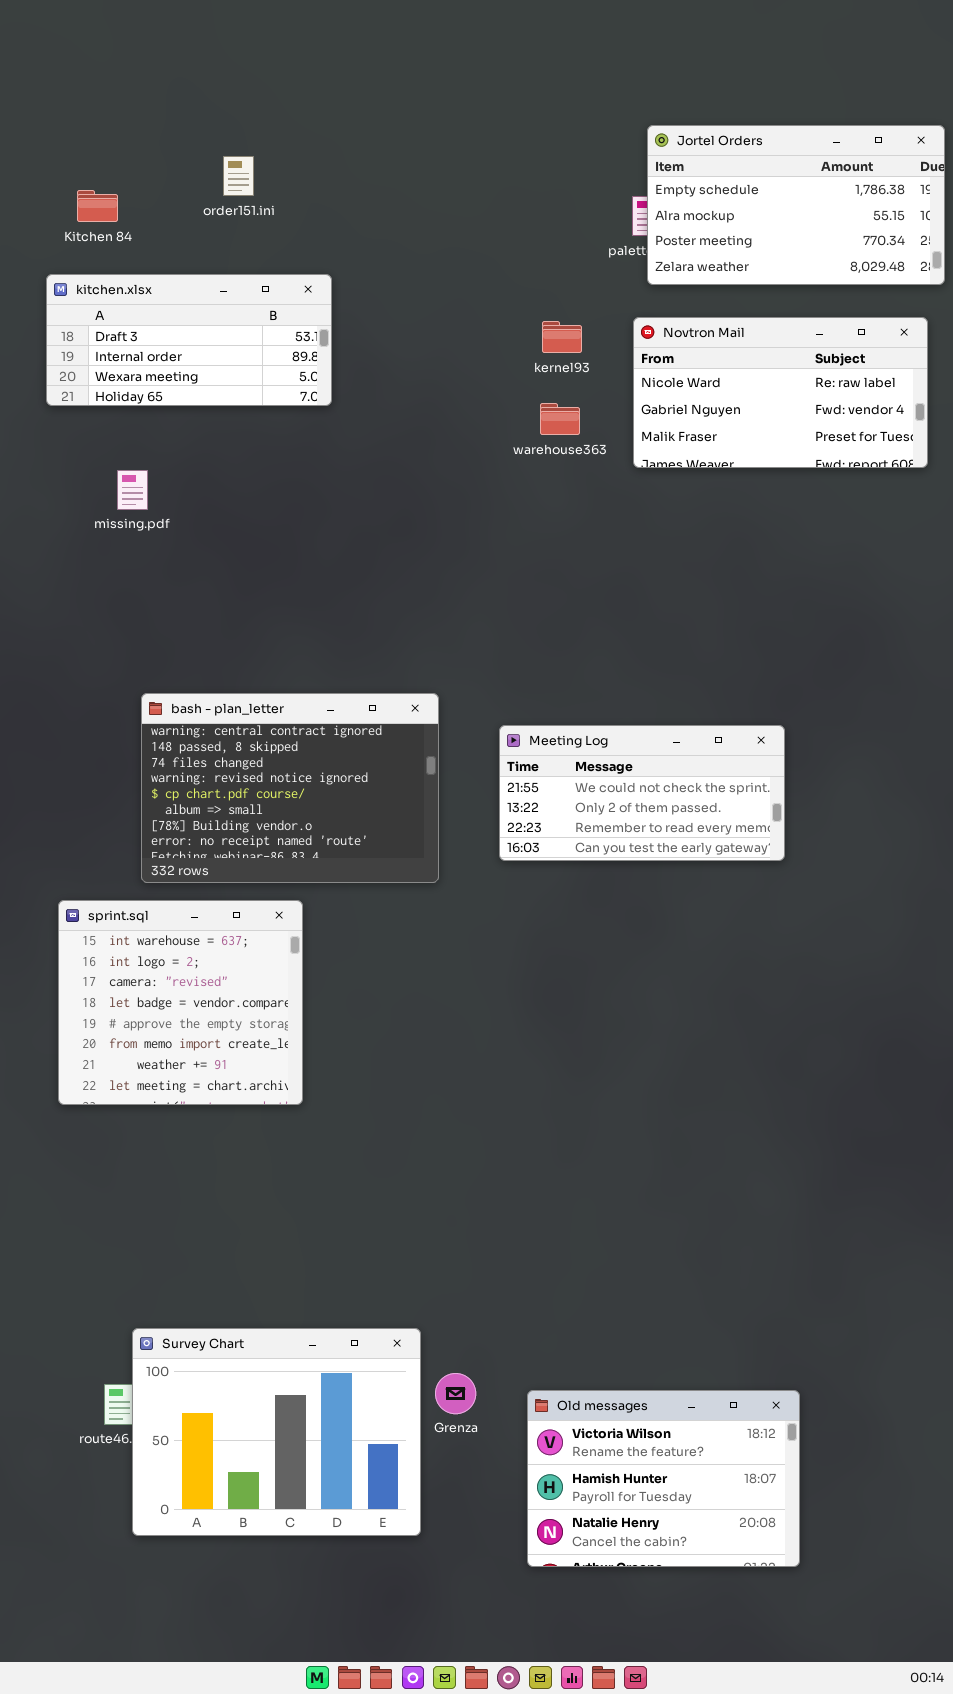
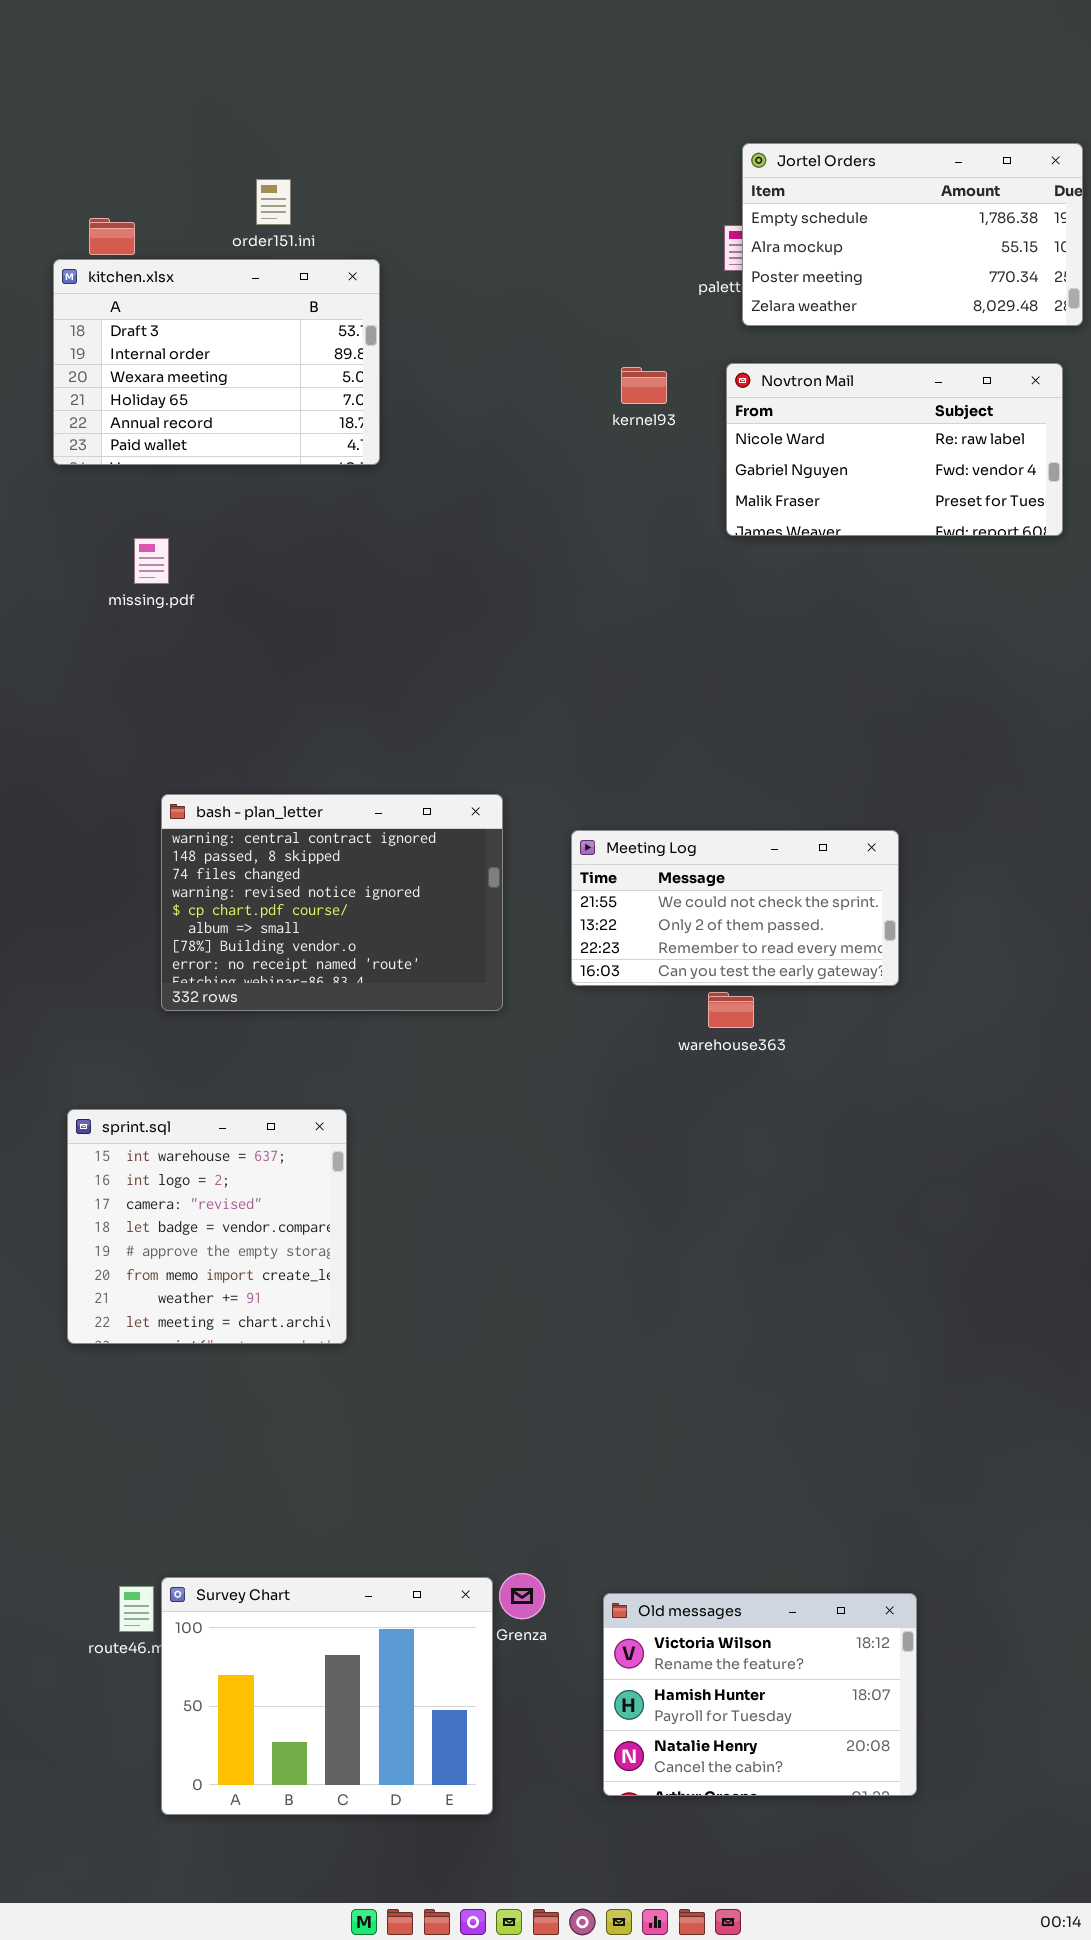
kitchen.xlsx: [46,274,332,406] -> [53,259,380,465], resized
warehouse363: [540,403,580,435] -> [708,992,754,1028], moved
sprint.sql: [58,900,303,1105] -> [67,1109,347,1344], moved
Survey Chart: [132,1328,421,1536] -> [161,1577,493,1815], moved

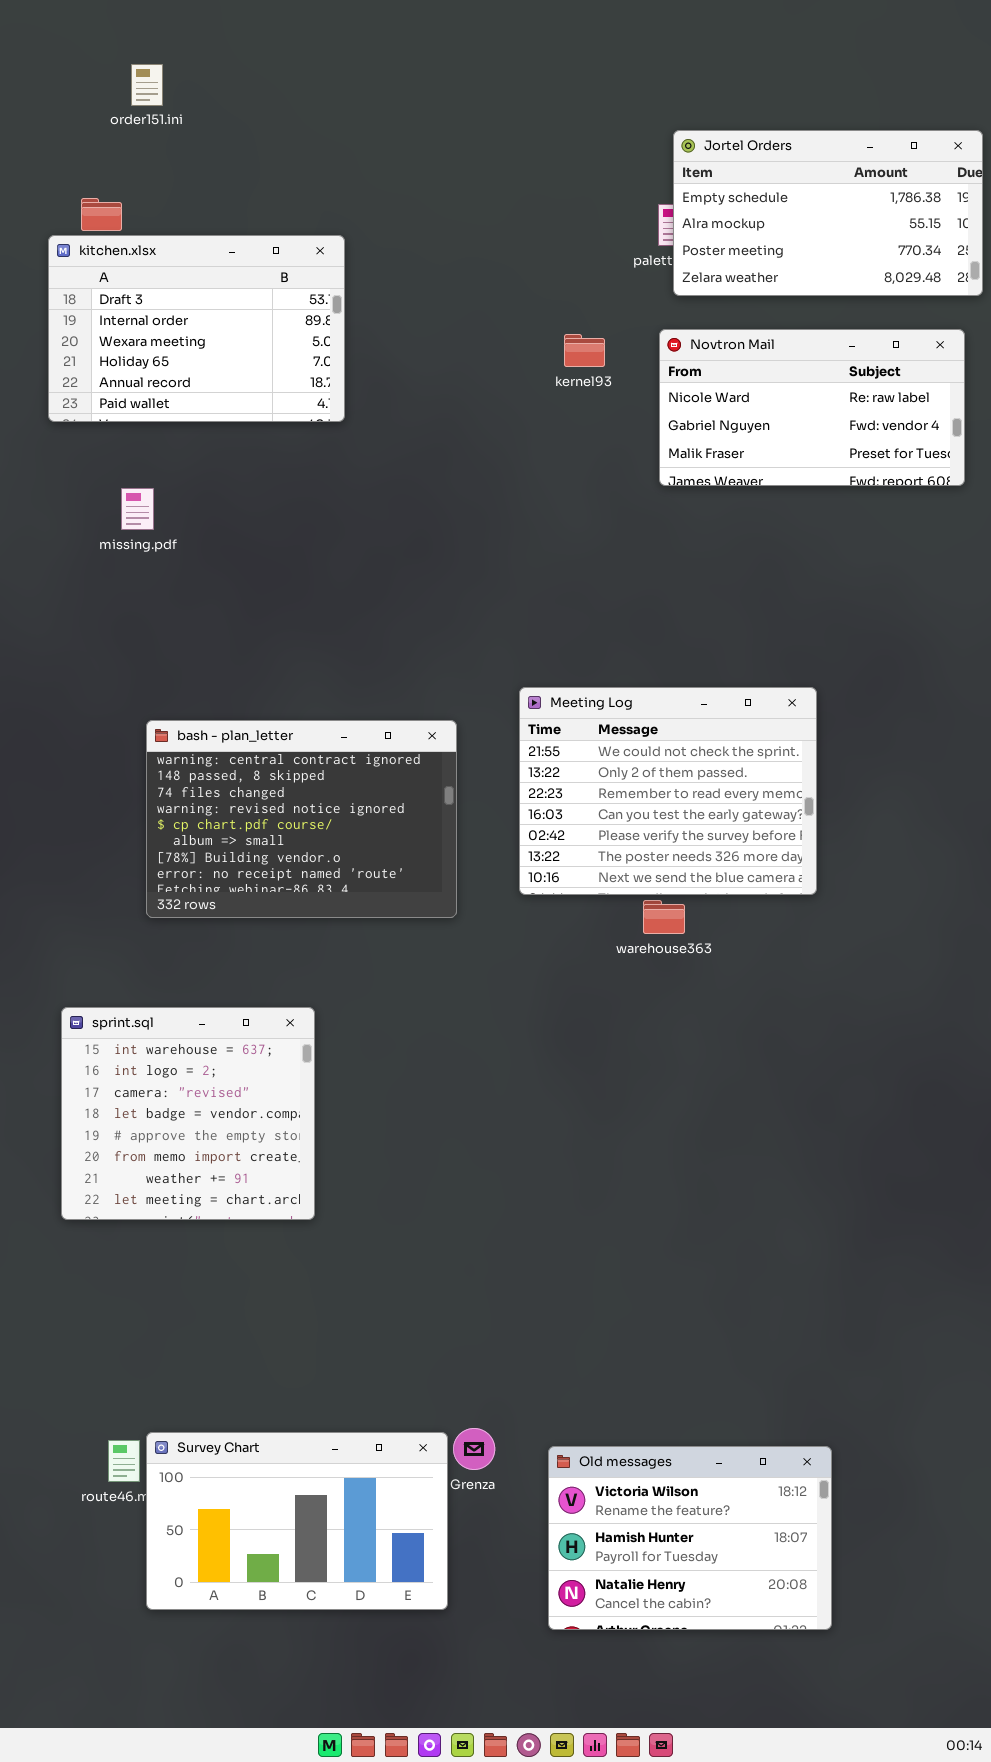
order151.ini: [256,179,291,225] -> [131,64,163,106], moved
Meeting Log: [571,830,899,986] -> [519,687,817,895], resized
Survey Chart: [161,1577,493,1815] -> [146,1432,448,1610], resized

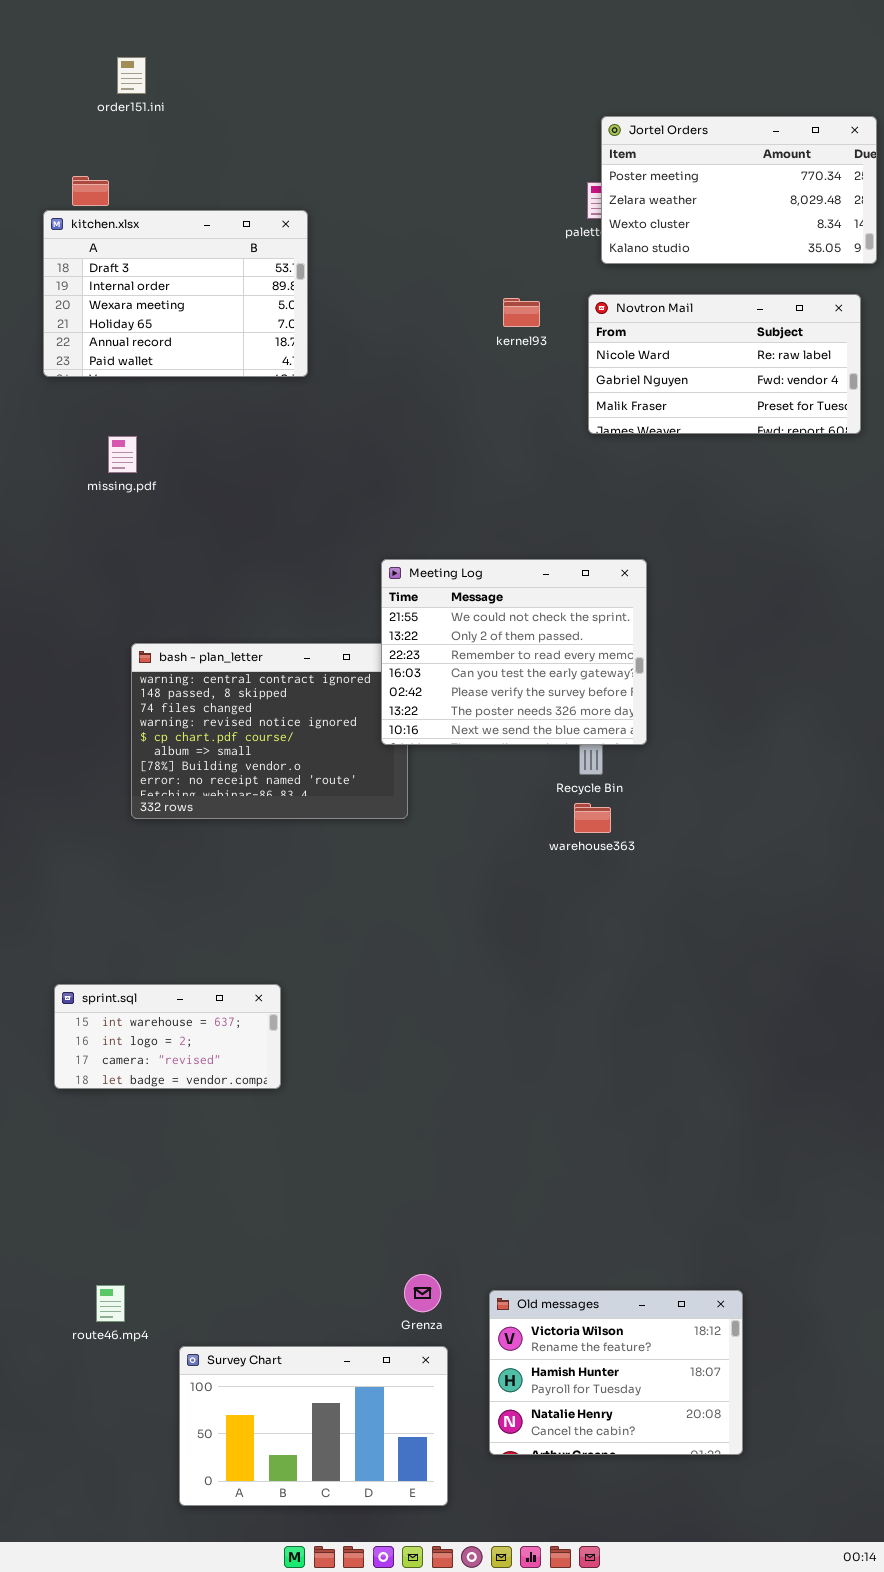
Jortel Orders: [673,130,983,296] -> [601,116,877,264], scrolled down 2 rows
Meeting Log: [519,687,817,895] -> [381,559,647,745], moved
sprint.sql: [61,1007,315,1220] -> [54,984,281,1089], resized
Survey Chart: [146,1432,448,1610] -> [179,1346,448,1506], moved

